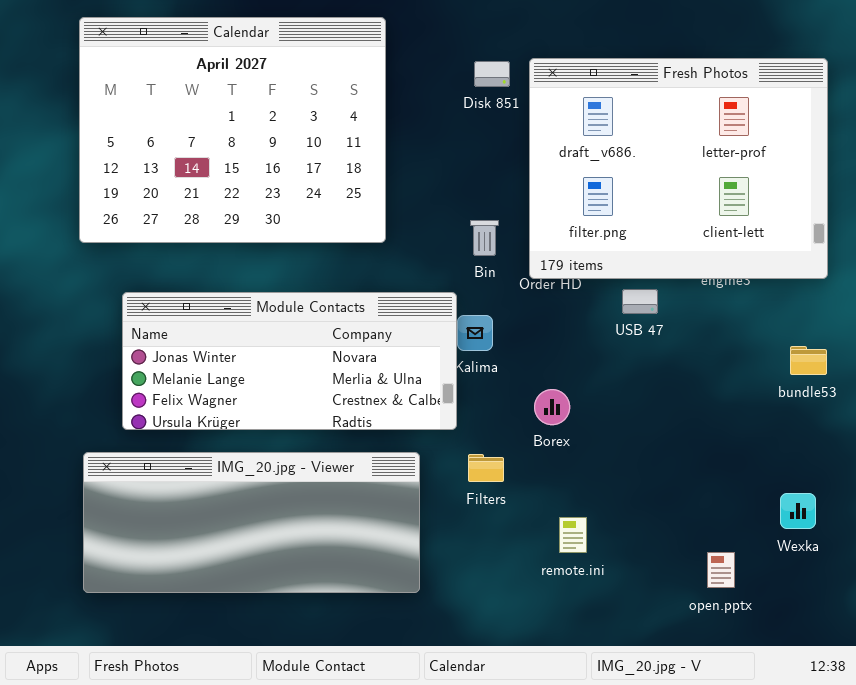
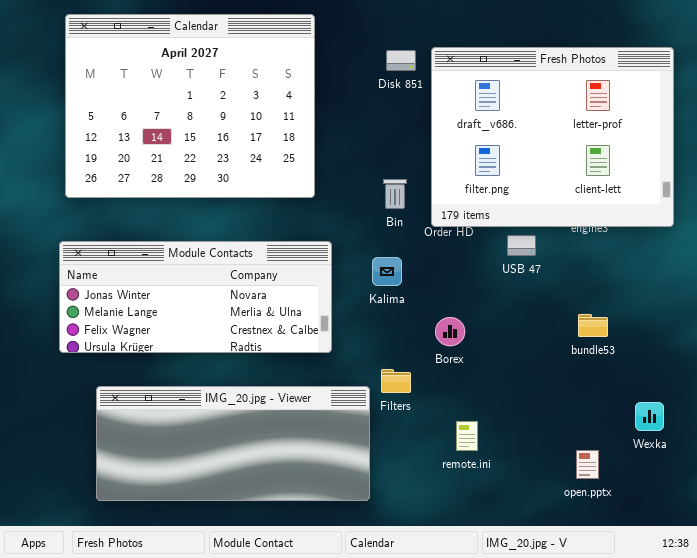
Module Contacts: [122,292,457,430] -> [59,241,332,353], moved
bundle53: [790,346,827,375] -> [578,314,608,337], moved
IMG_20.jpg - Viewer: [83,452,420,593] -> [96,386,370,501], moved

